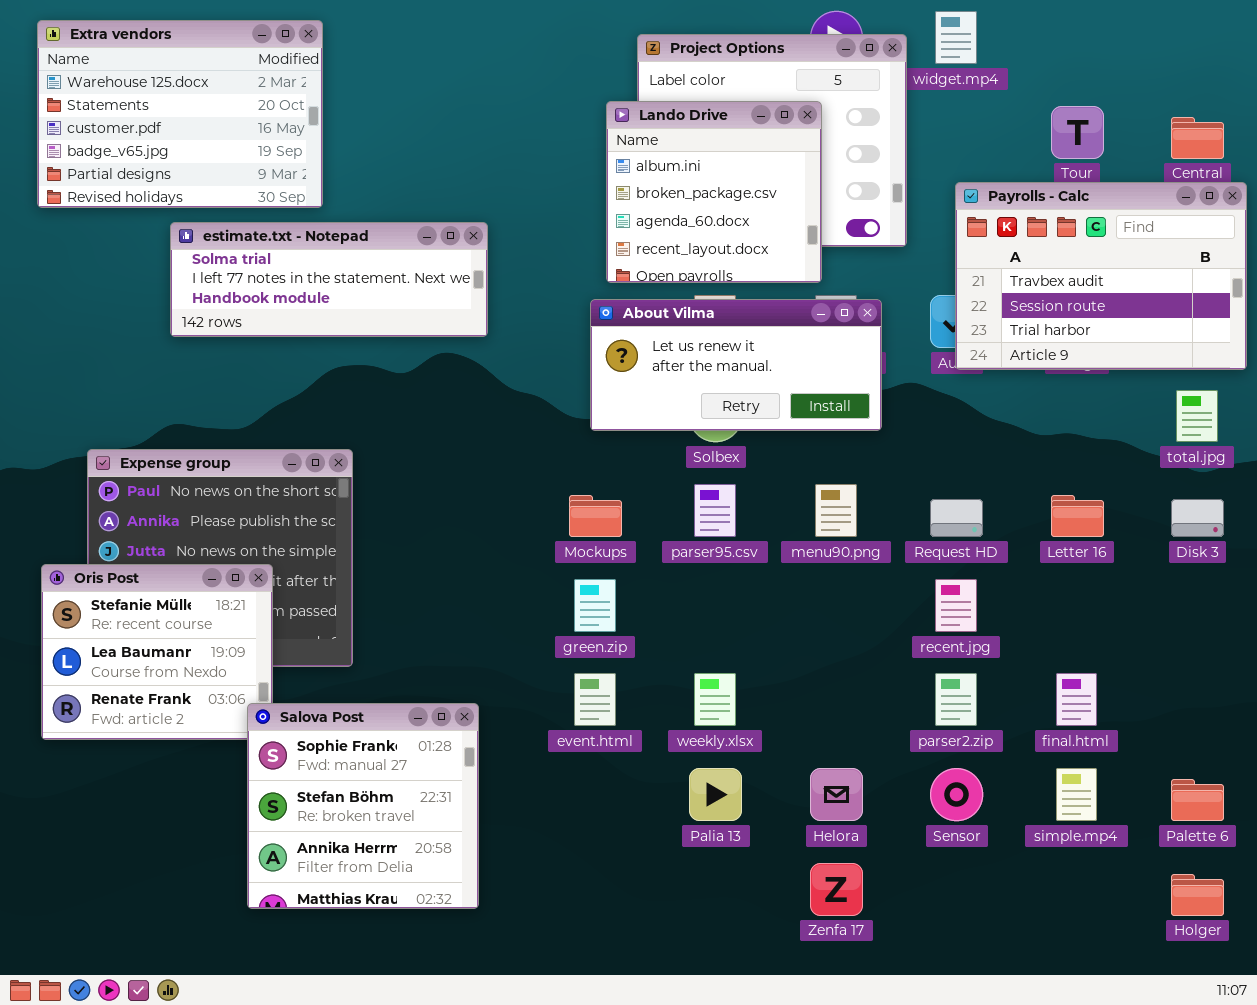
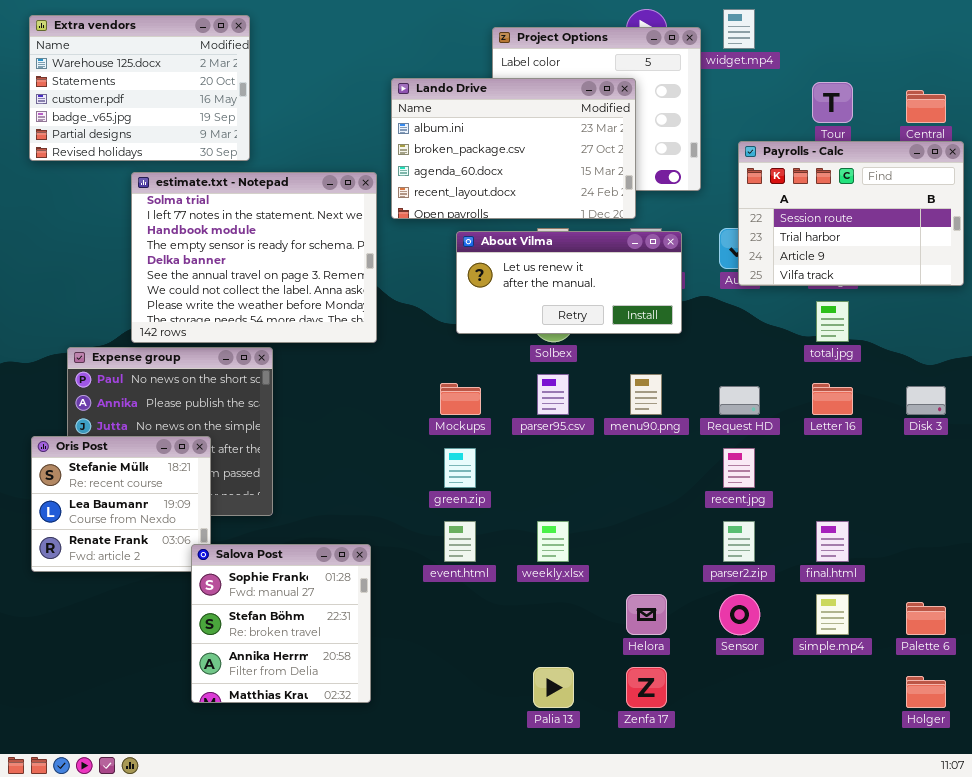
Lando Drive: [606,101,822,283] -> [391,78,636,219], resized
Payrolls - Calc: [955,182,1247,370] -> [738,141,964,286], scrolled down 1 row
estimate.txt - Notepad: [170,222,488,337] -> [131,172,377,343], resized
total.jpg: [1176,390,1218,442] -> [816,301,849,342], moved
Palia 13: [689,768,742,821] -> [533,667,574,708], moved

